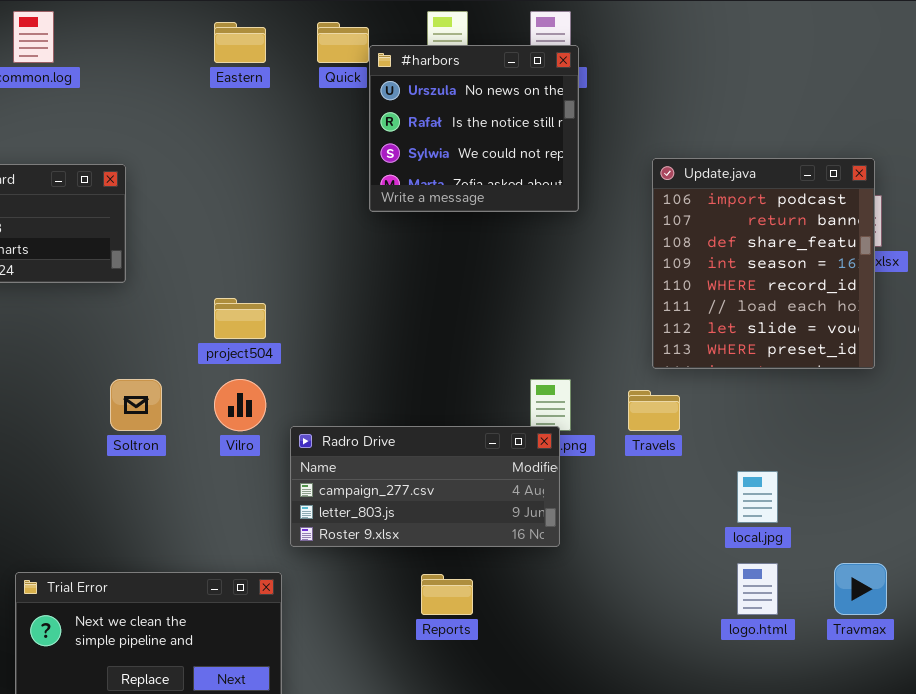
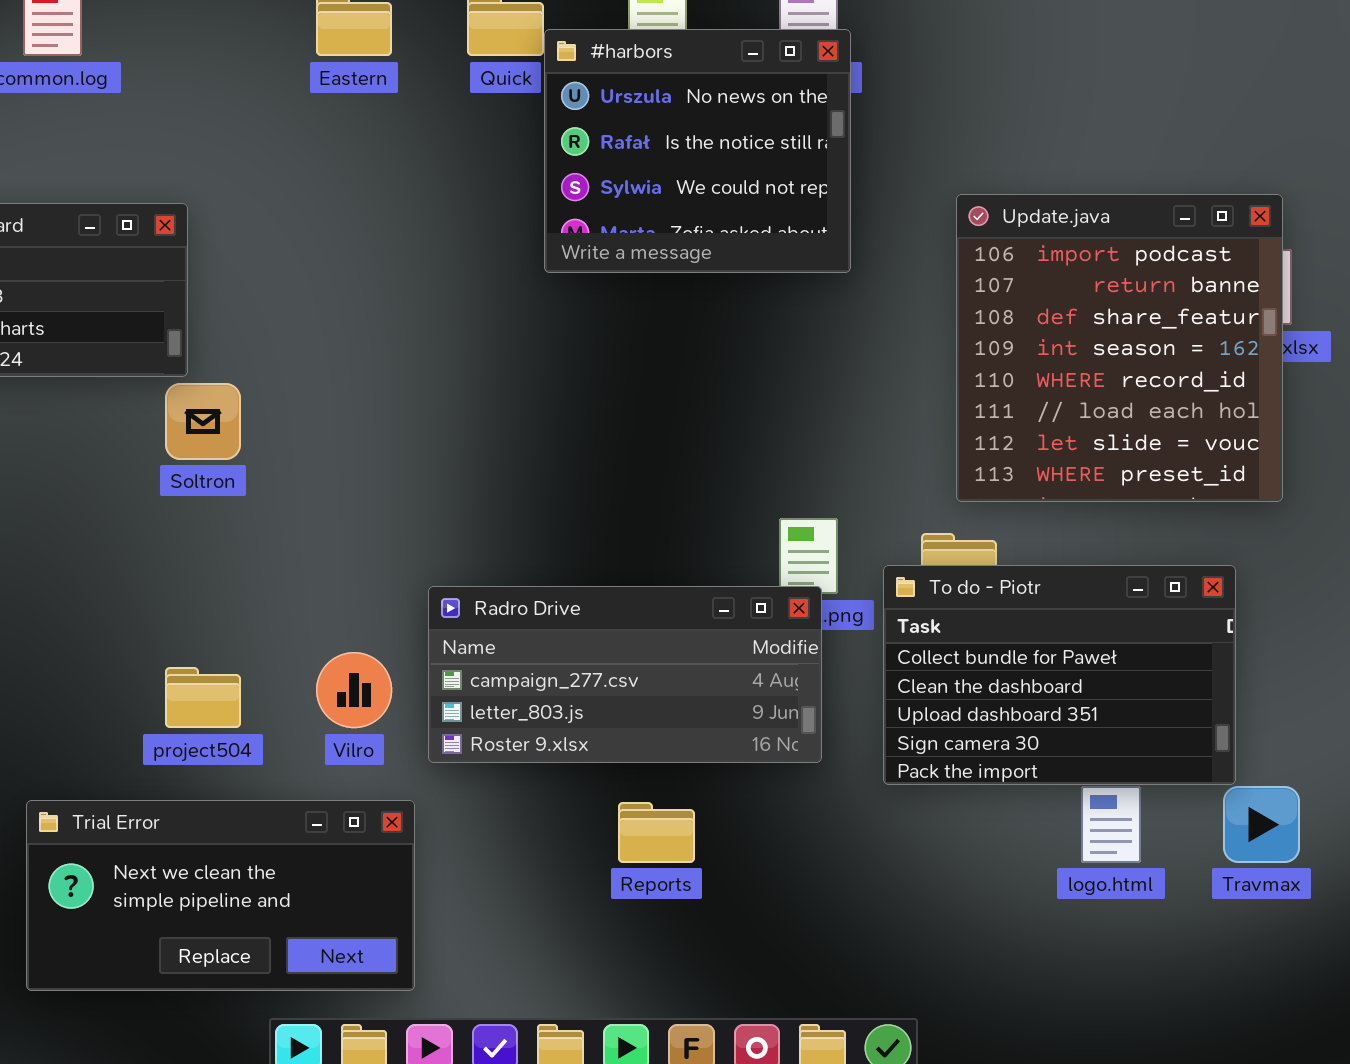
project504: [214,298,266,339] -> [165,667,241,728], moved
Soltron: [110,379,162,431] -> [165,383,241,460], moved
Vilro: [214,379,266,431] -> [316,652,392,728], moved
To do - Piotr: none -> [883,565,1236,785], opened

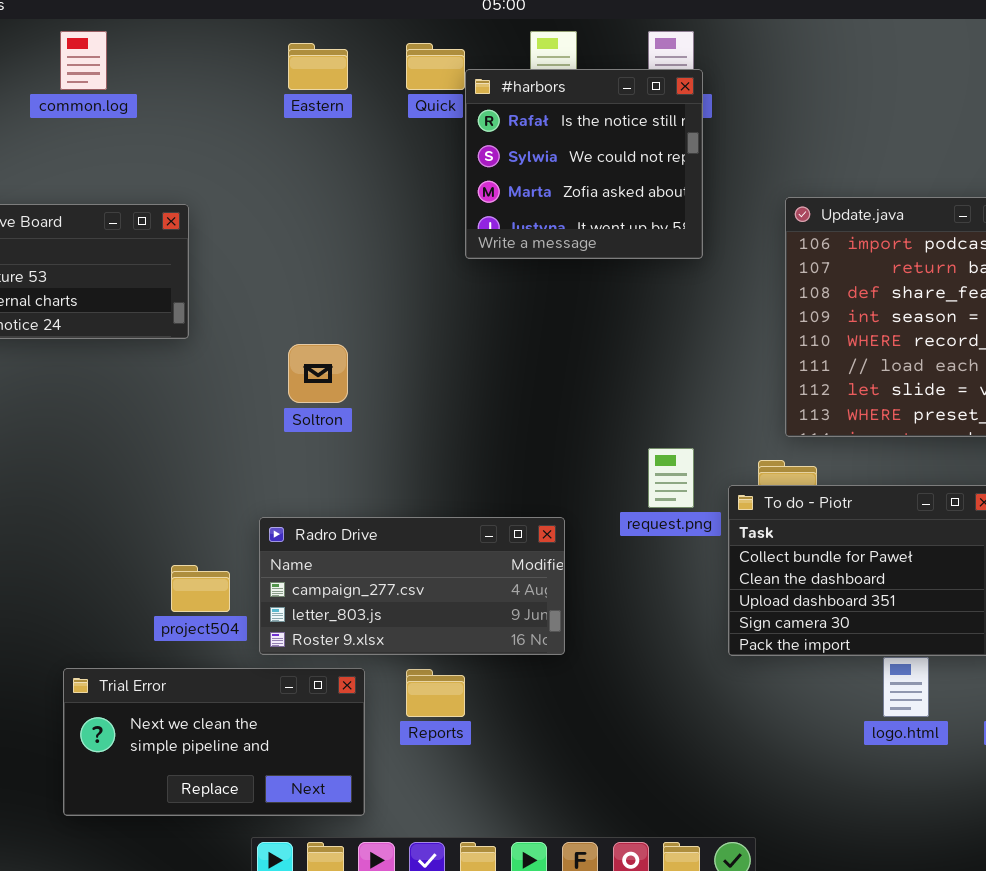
#harbors: [544,29,851,273] -> [465,69,703,259], scrolled down 1 row
Soltron: [165,383,241,460] -> [288,344,348,403], moved
Radro Drive: [428,586,822,763] -> [259,517,565,655], moved
Reports: [618,802,695,863] -> [406,669,465,717], moved

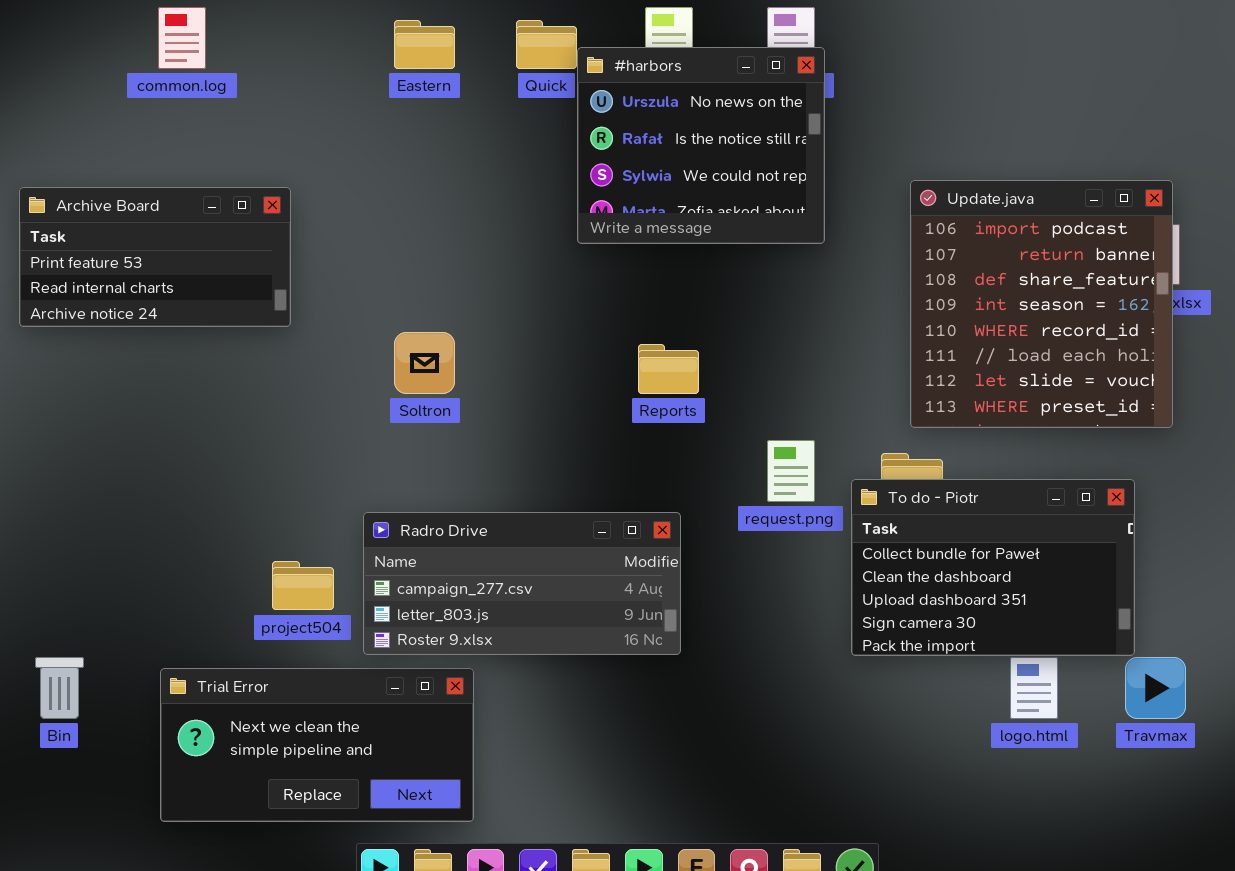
#harbors: [465,69,703,259] -> [577,47,825,244], scrolled up 1 row
Reports: [406,669,465,717] -> [638,344,699,394], moved

